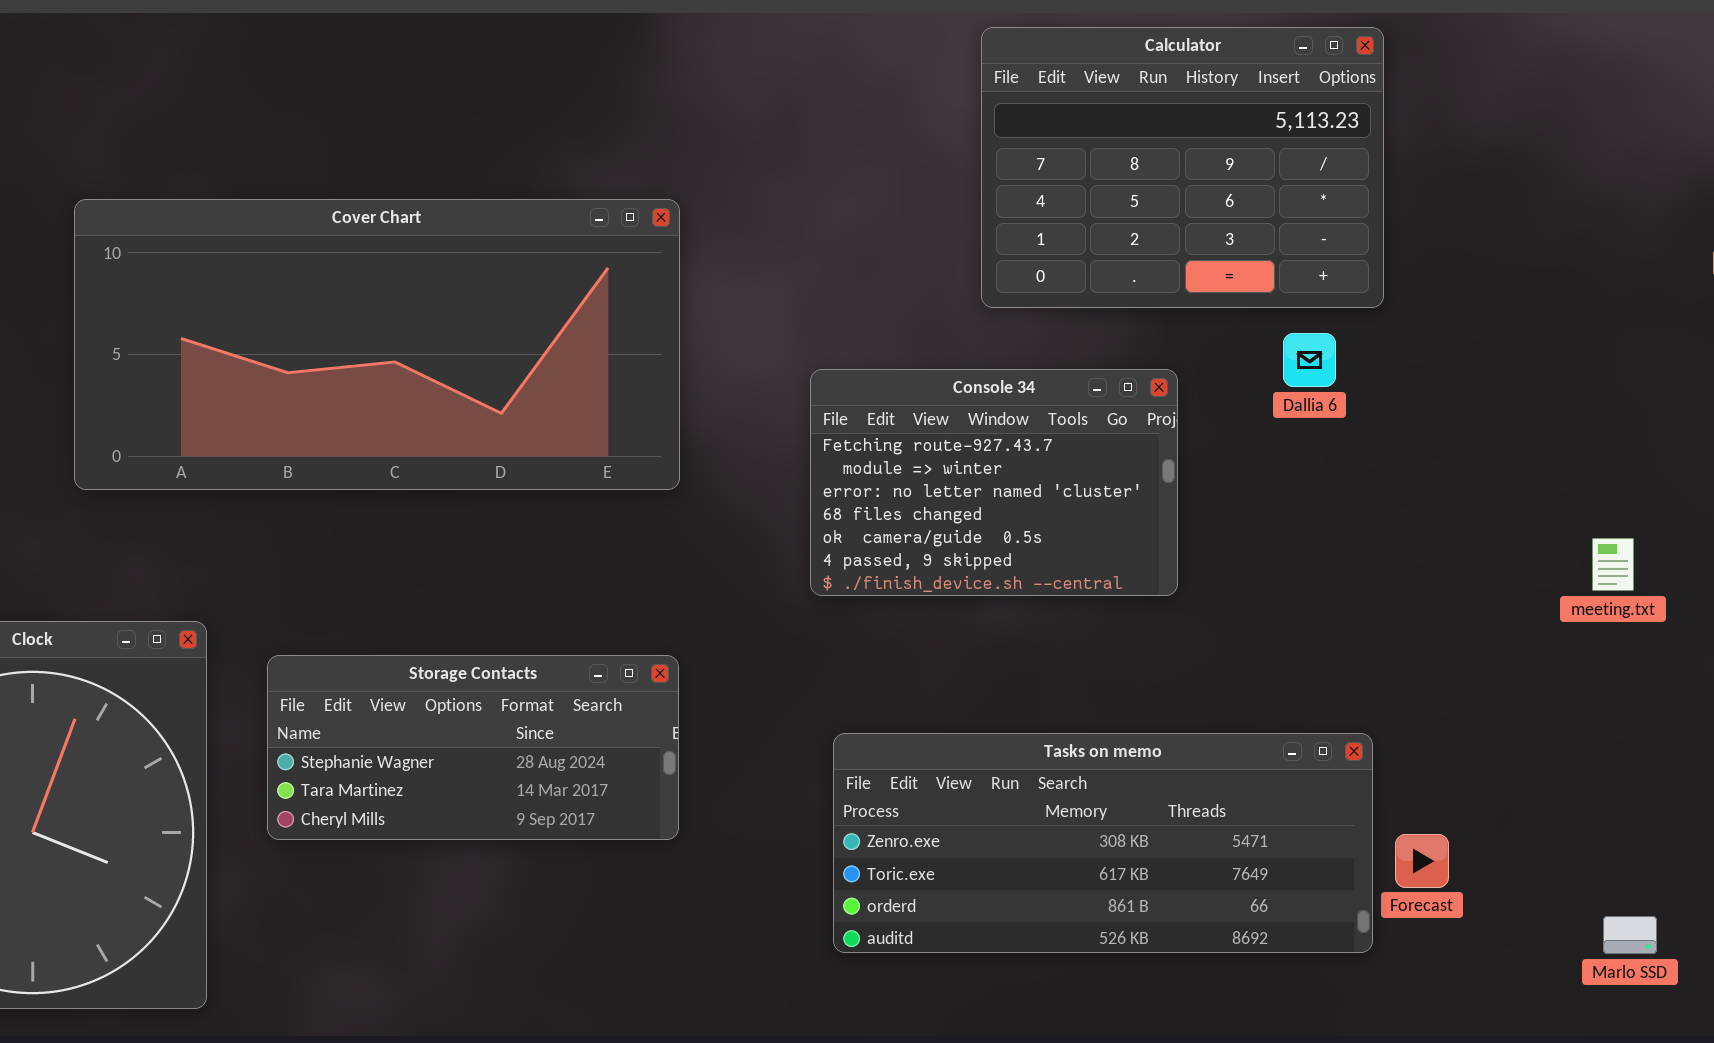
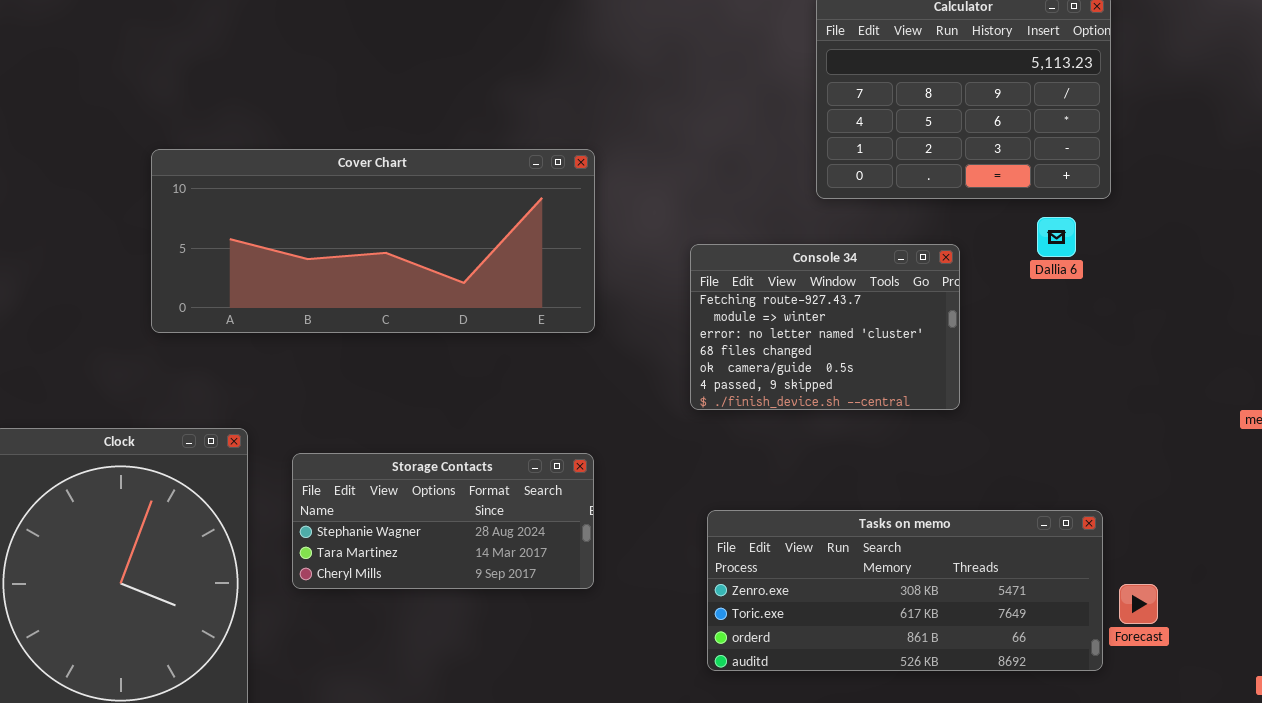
Cover Chart: [74,199,680,490] -> [151,149,595,333], resized

